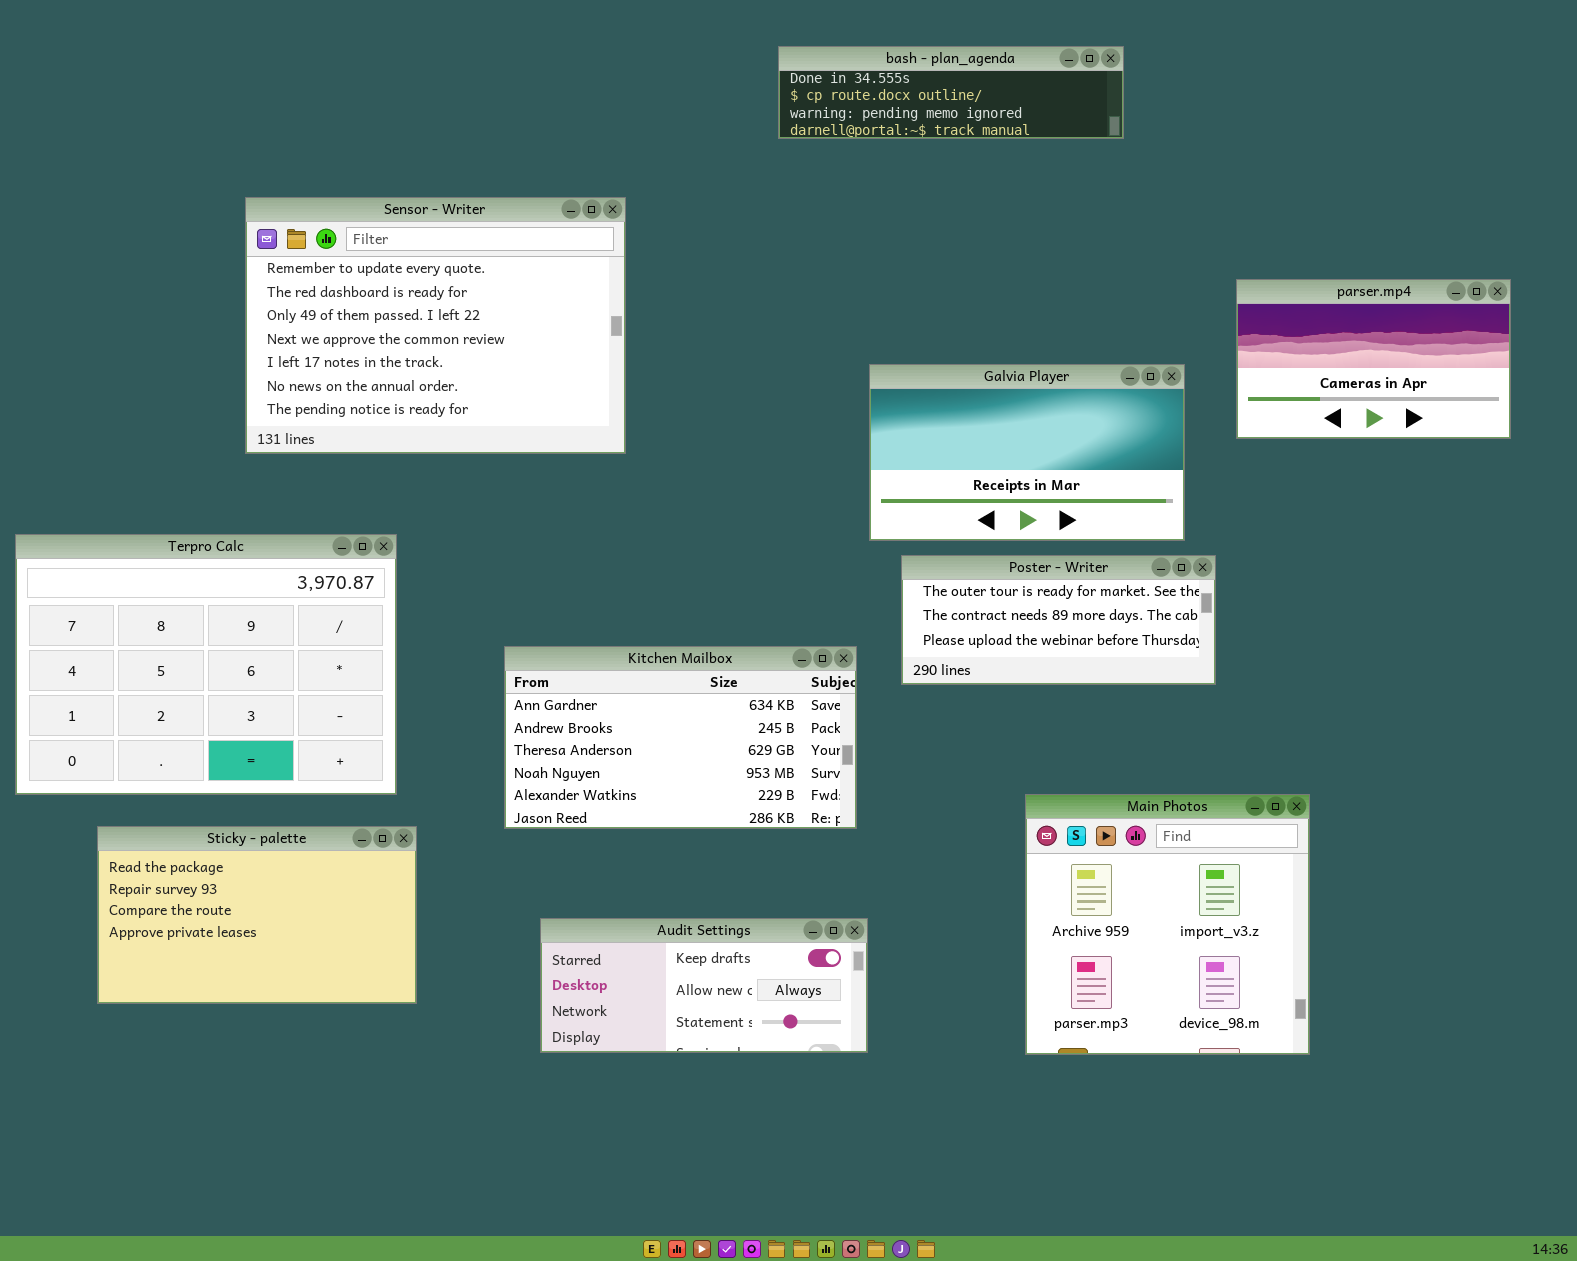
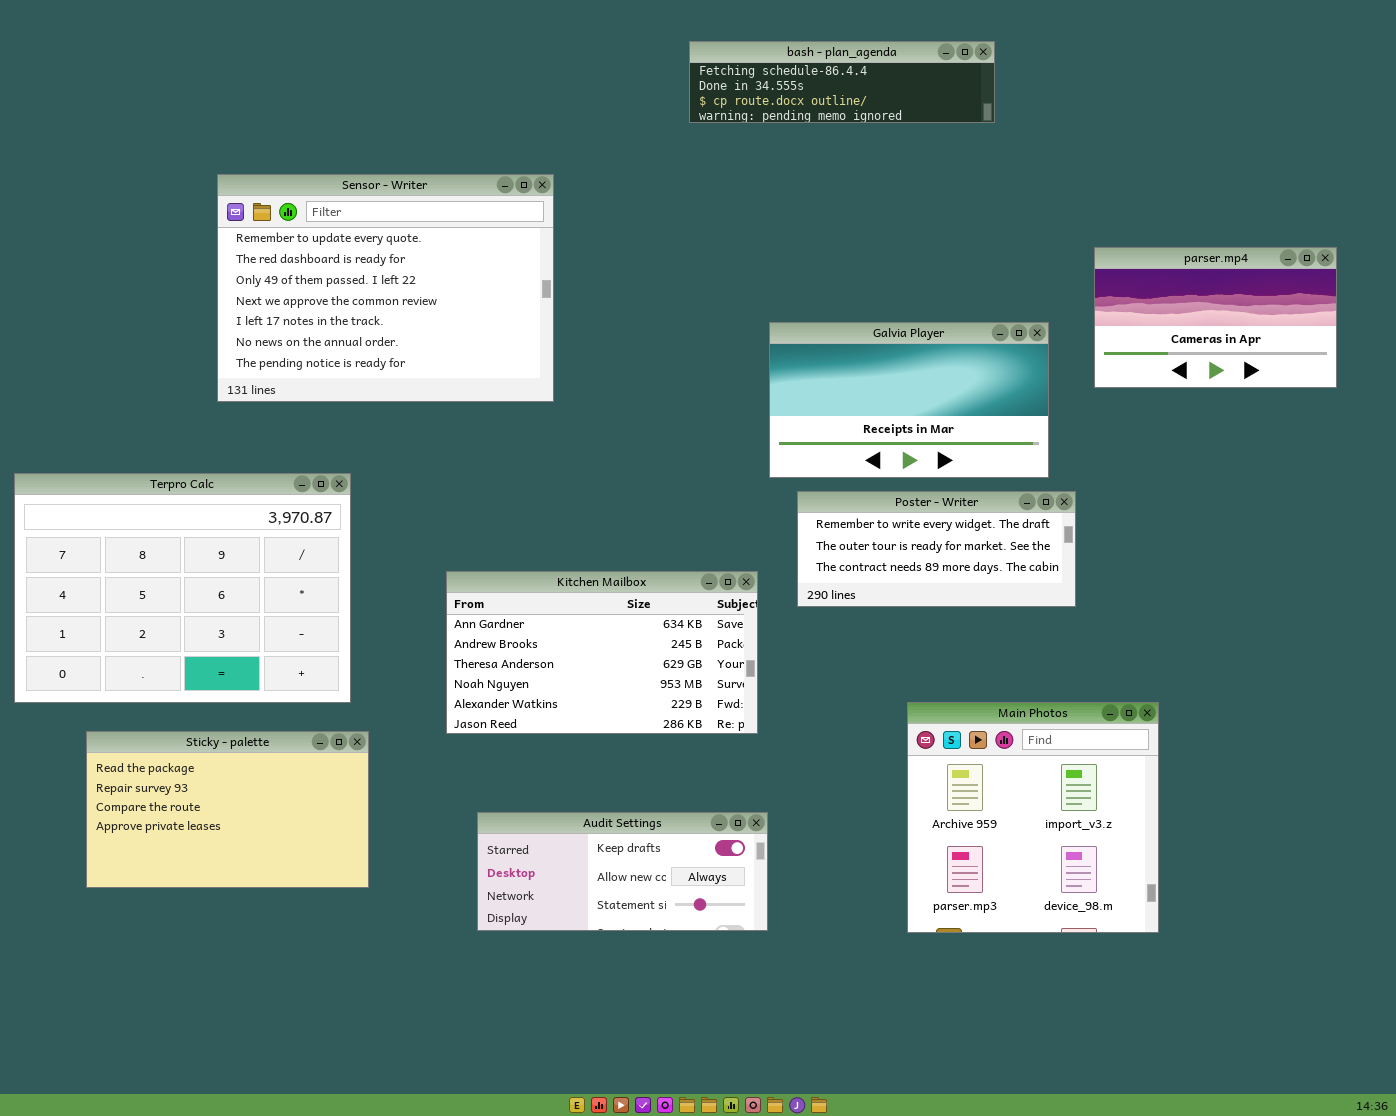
bash - plan_agenda: [778,46,1124,139] -> [689,41,995,123], scrolled up 1 row
Poster - Writer: [901,555,1216,685] -> [797,491,1076,607], scrolled up 1 row

